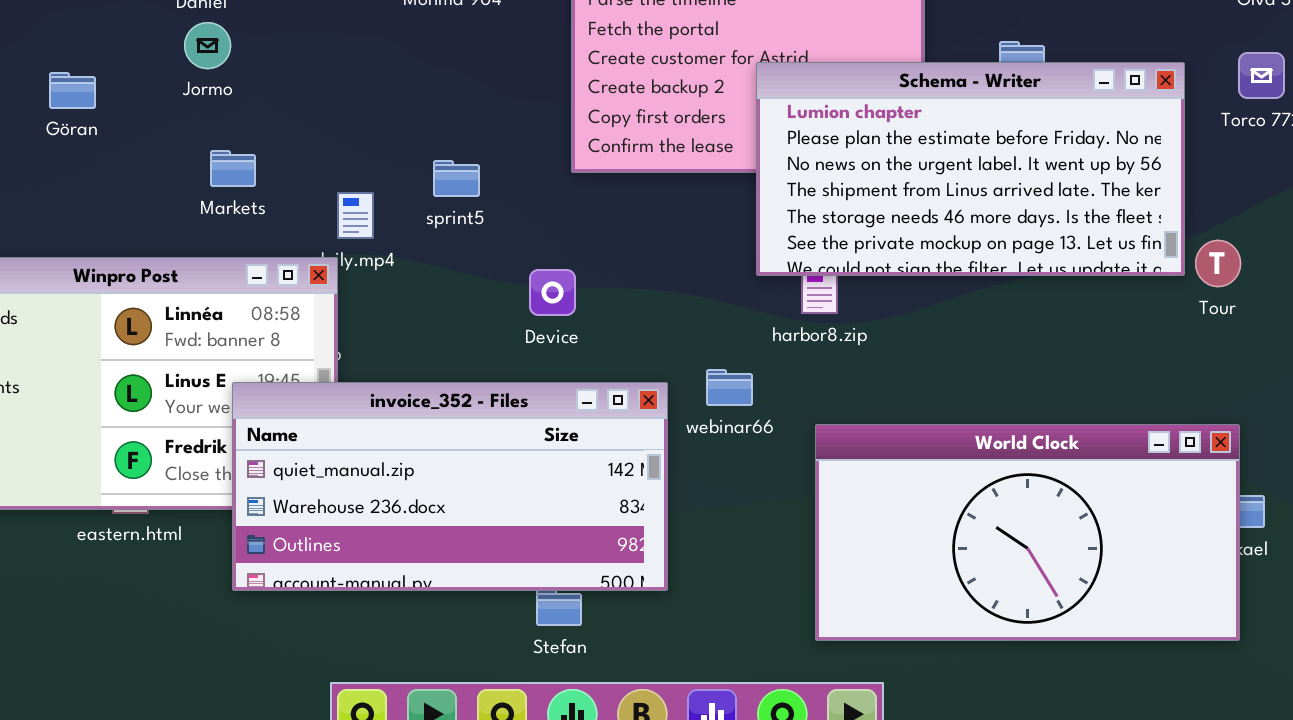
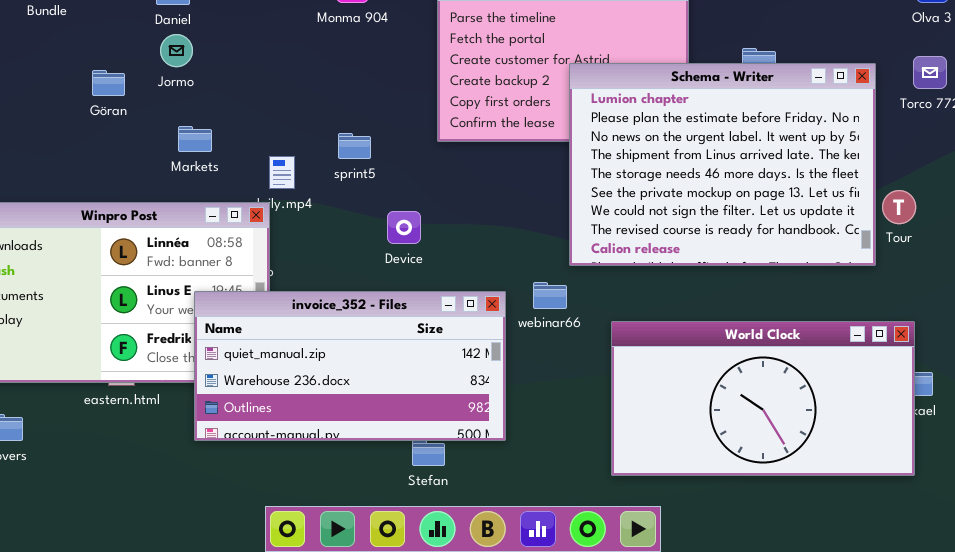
Schema - Writer: [756,62,1185,276] -> [569,63,876,266], resized
Göran: [49,72,96,109] -> [92,70,125,96], moved
Device: [529,269,576,316] -> [387,211,421,244], moved

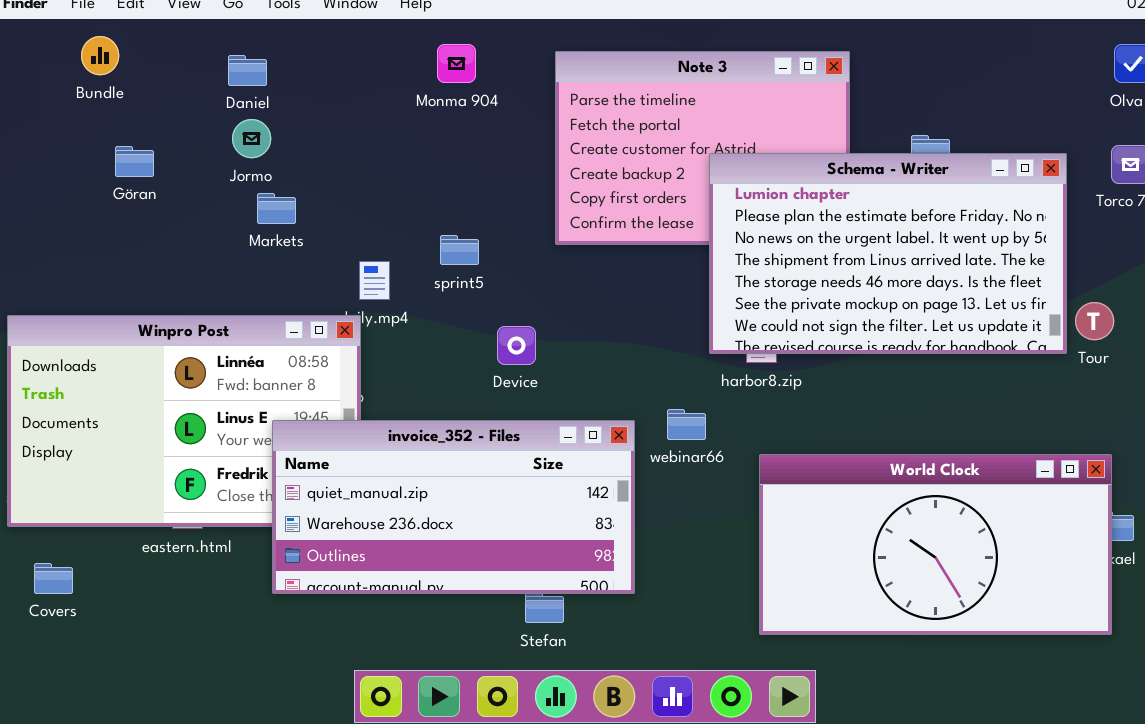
Schema - Writer: [569,63,876,266] -> [709,153,1067,354], resized
Göran: [92,70,125,96] -> [115,146,154,177], moved
Markets: [178,126,212,152] -> [257,193,296,224], moved

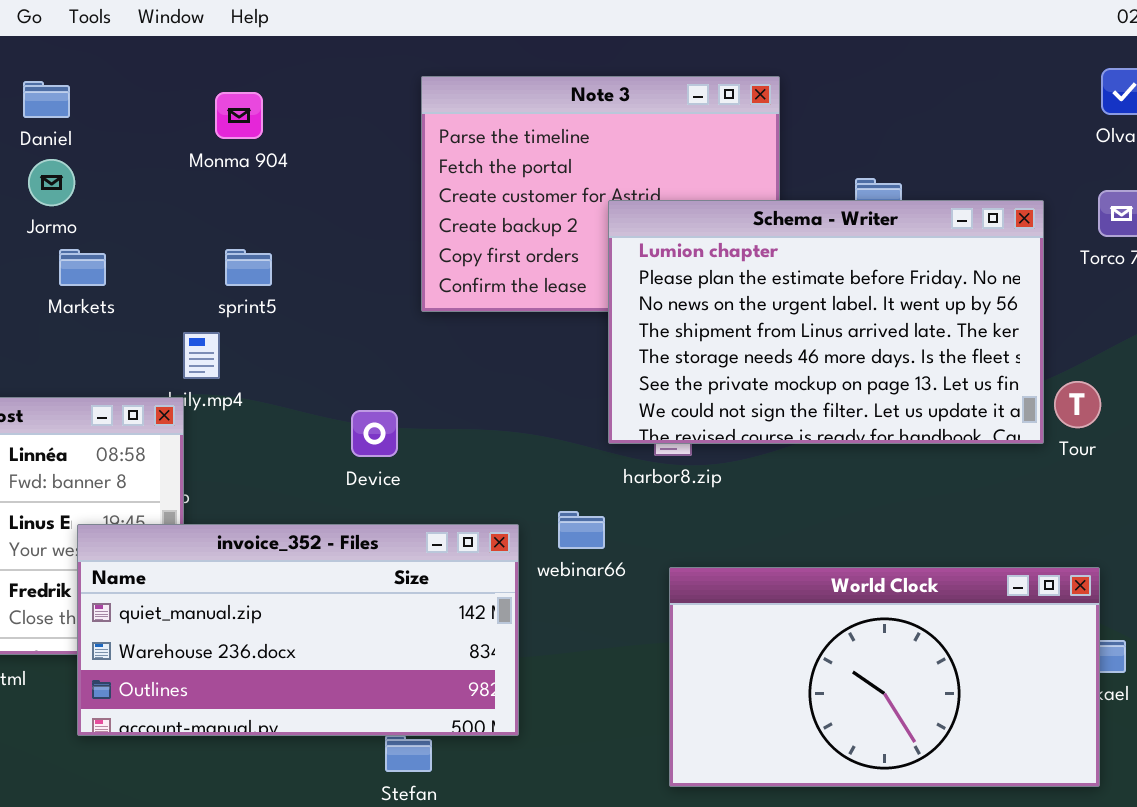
Monma 904: [437,44,476,83] -> [215,92,263,139], moved
sprint5: [440,235,479,265] -> [225,249,272,286], moved

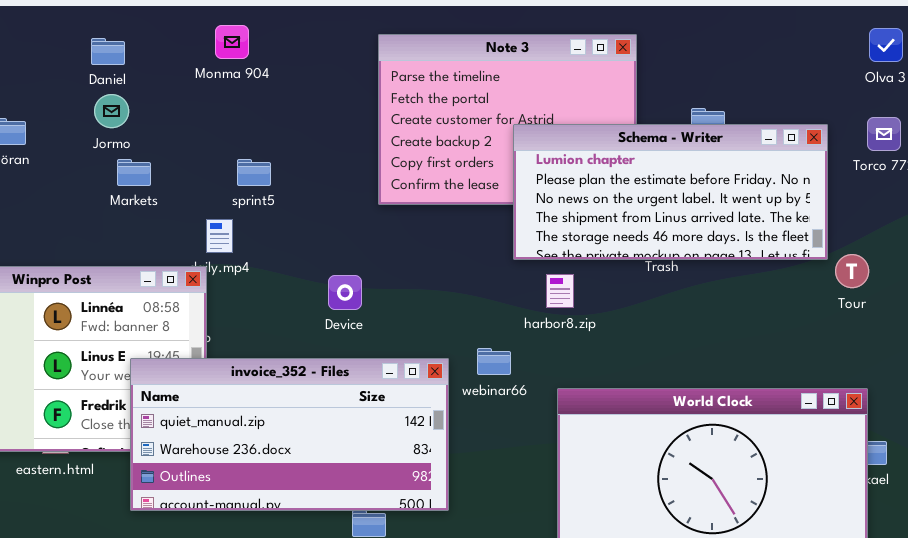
Monma 904: [215,92,263,139] -> [215,25,249,59], moved
Schema - Writer: [608,200,1044,444] -> [513,124,828,260], resized

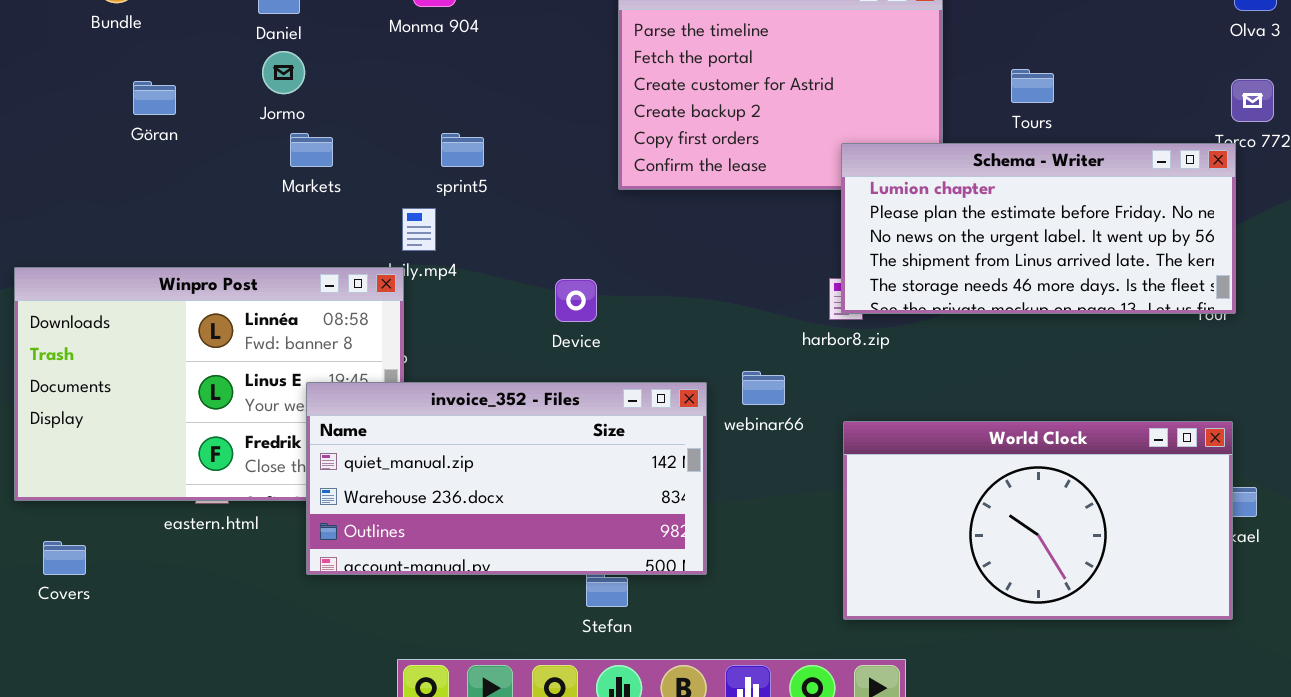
Schema - Writer: [513,124,828,260] -> [841,143,1236,314], moved

